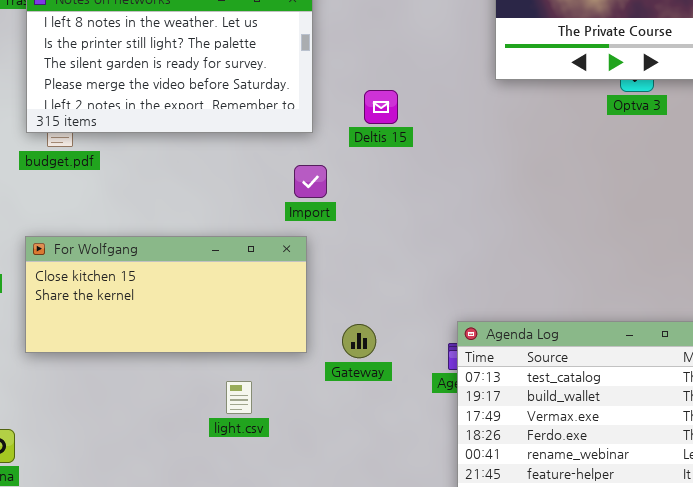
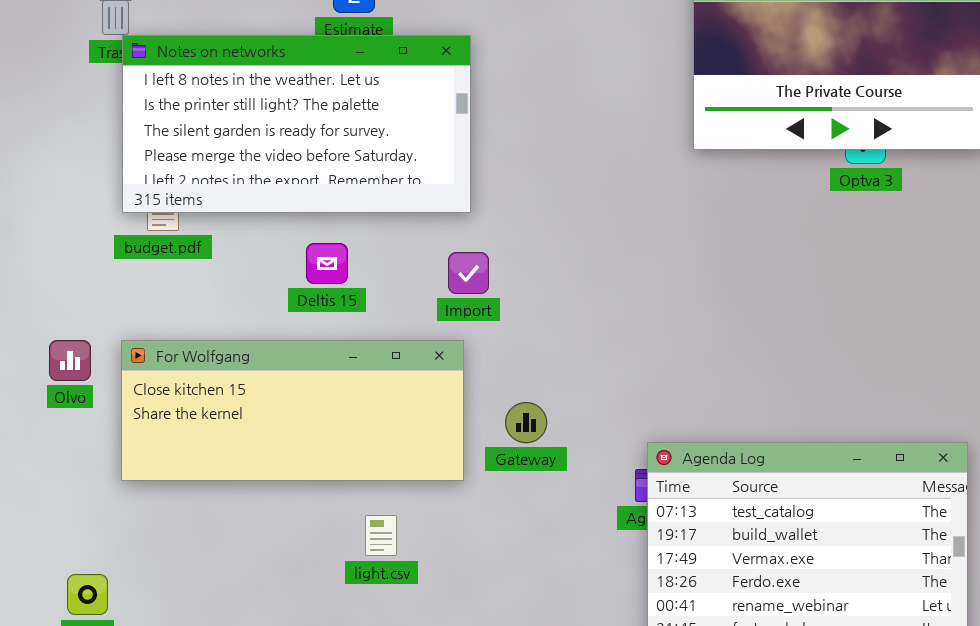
Deltis 15: [364,90,398,124] -> [306,243,348,284], moved
Gateway: [342,324,376,358] -> [505,402,547,443], moved

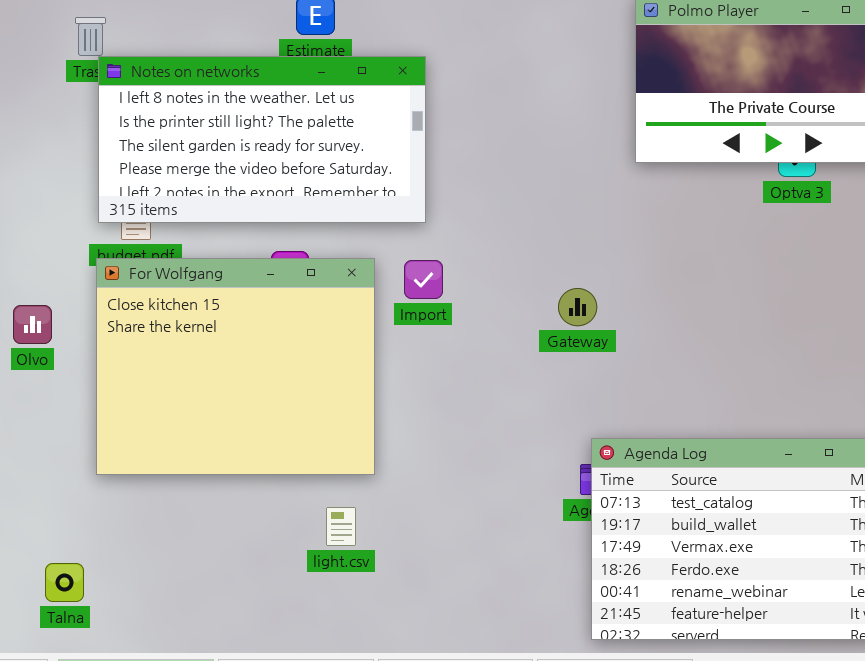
Olvo: [49,340,91,381] -> [13,305,52,344], moved
For Wolfgang: [121,340,464,481] -> [96,258,375,475], resized
Gateway: [505,402,547,443] -> [558,288,597,326], moved

